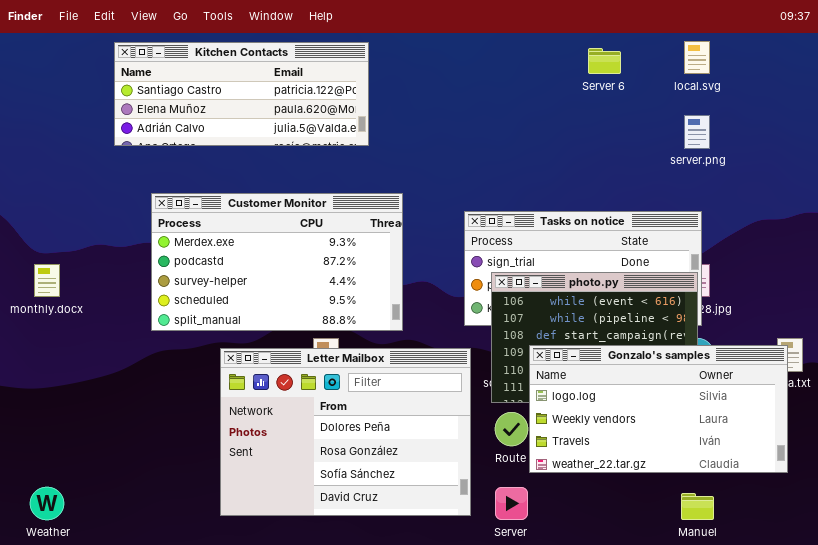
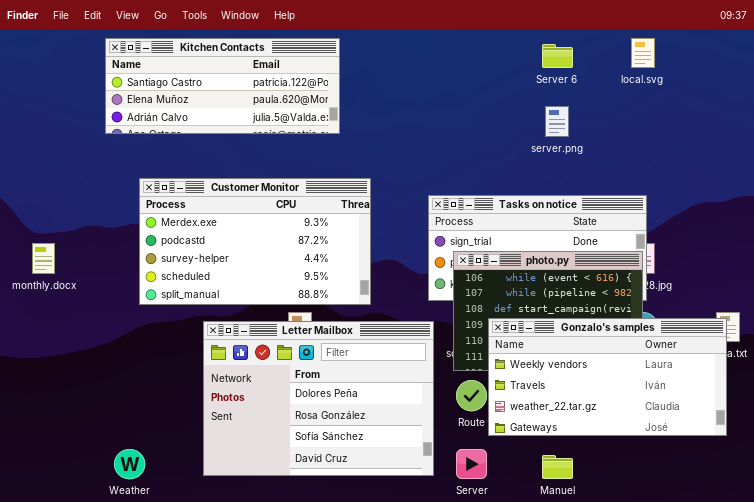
server.png: [684,115,710,149] -> [545,106,569,137], moved
Gonzalo's samples: [529,345,788,473] -> [488,318,727,436], scrolled down 1 row
Weather: [30,487,64,520] -> [114,449,145,479], moved
Manuel: [681,493,714,520] -> [542,455,573,479], moved

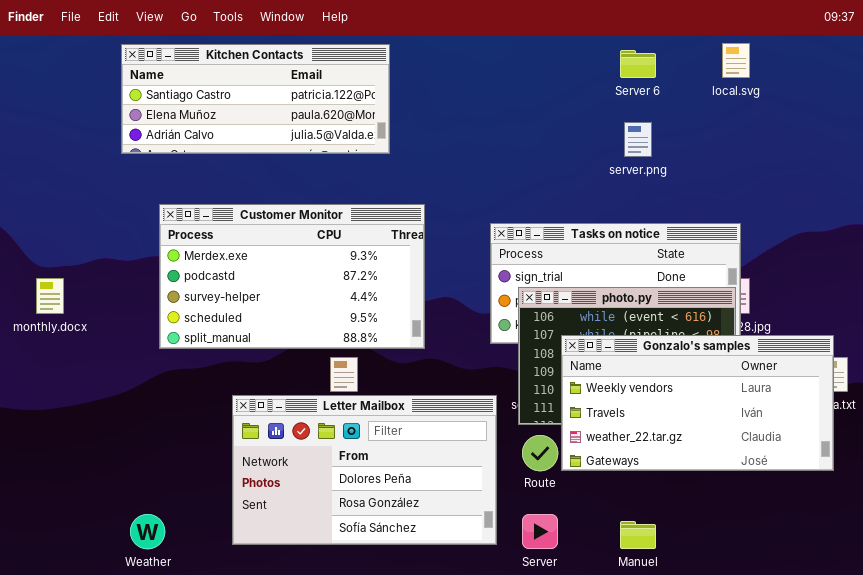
Gonzalo's samples: [488,318,727,436] -> [561,335,834,471], moved
Letter Mailbox: [203,321,434,476] -> [232,395,497,545], resized

